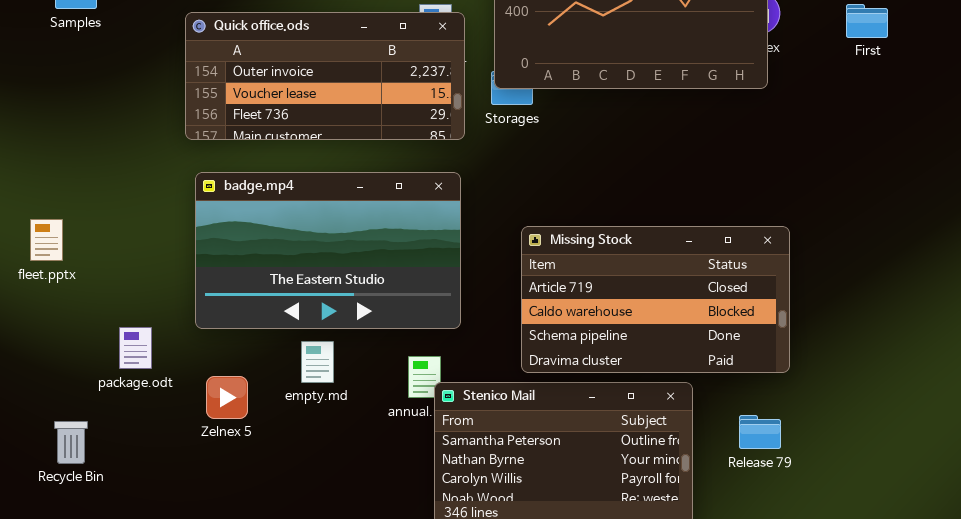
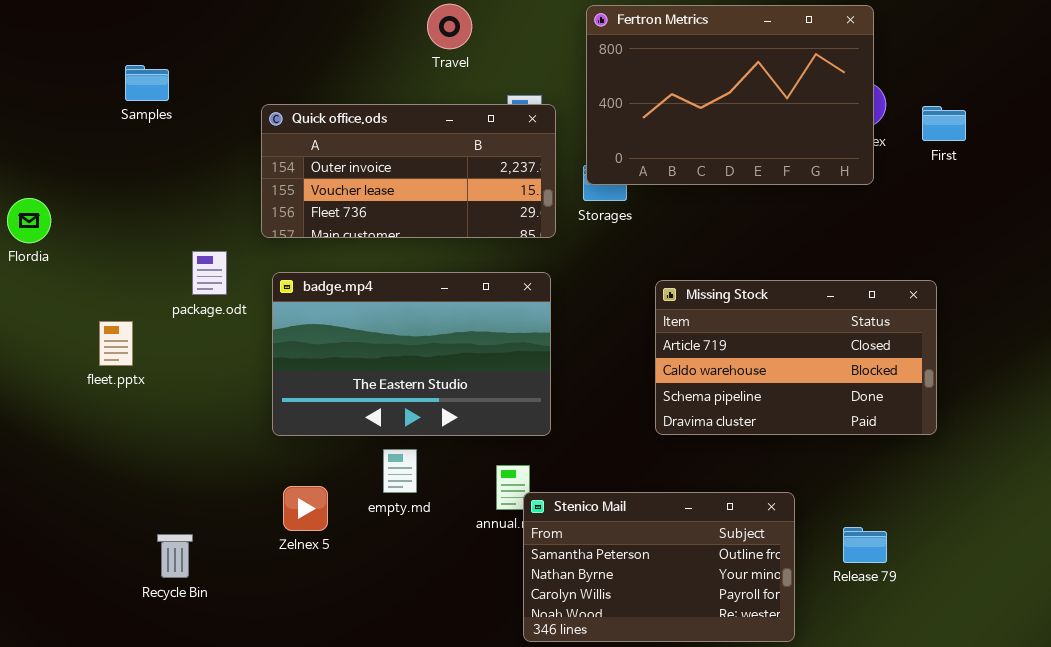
First: [846,4,888,38] -> [922,106,966,141], moved
Missing Stock: [521,226,790,373] -> [655,280,937,435], moved
package.odt: [119,327,152,369] -> [192,251,227,295], moved
Recycle Bin: [54,421,88,464] -> [157,534,193,578], moved

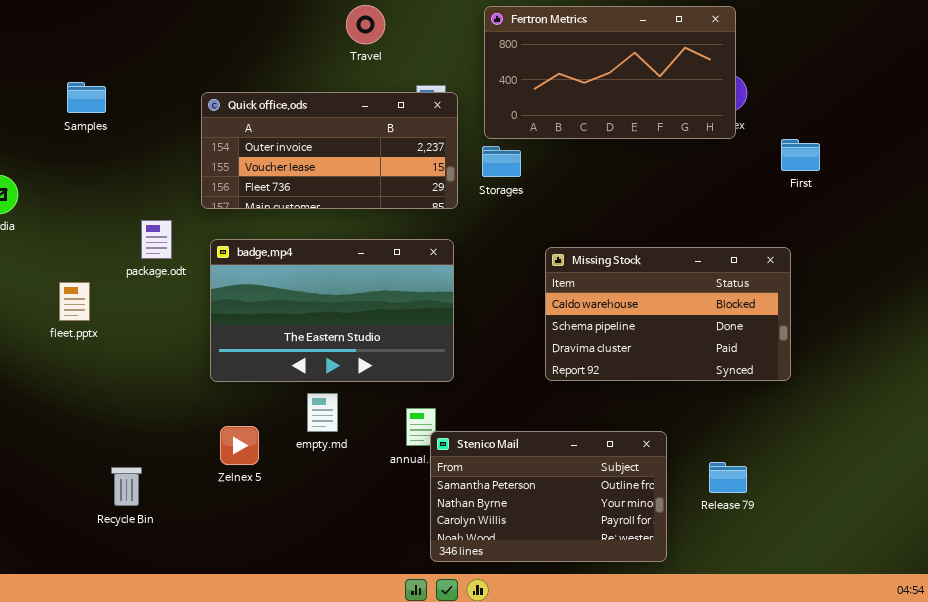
Fertron Metrics: [586,5,874,185] -> [484,6,736,139], resized
Samples: [125,65,169,101] -> [67,82,106,113], moved
First: [922,106,966,141] -> [781,139,820,171], moved
Missing Stock: [655,280,937,435] -> [545,247,791,381], scrolled down 1 row

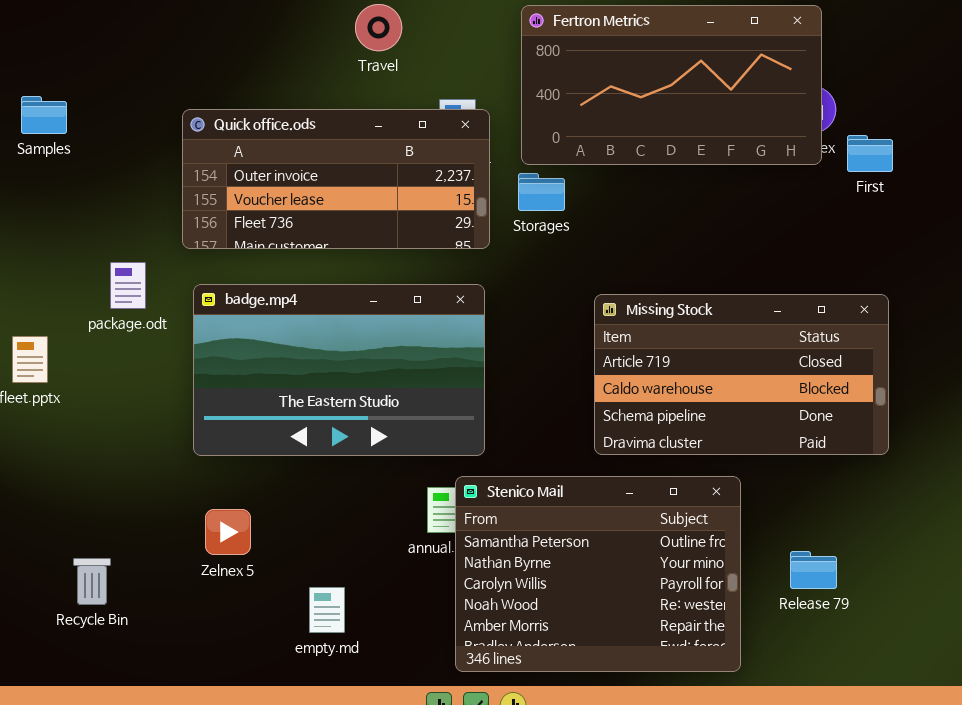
First: [781,139,820,171] -> [847,135,893,172], moved
Missing Stock: [545,247,791,381] -> [594,294,889,455], scrolled up 1 row
empty.md: [307,393,338,432] -> [309,587,345,633], moved
Stenico Mail: [430,431,667,562] -> [455,476,741,672], resized

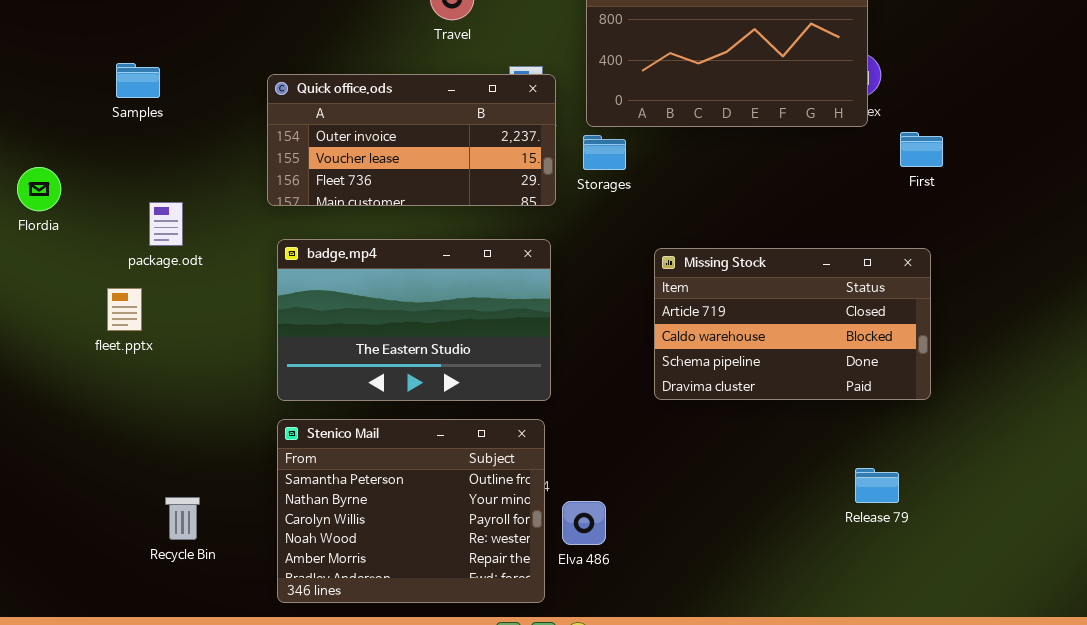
First: [847,135,893,172] -> [900,132,943,167], moved
package.odt: [110,262,146,309] -> [149,202,183,246], moved
Stenico Mail: [455,476,741,672] -> [277,419,545,603], moved
Release 79: [790,551,837,589] -> [855,468,899,503], moved

